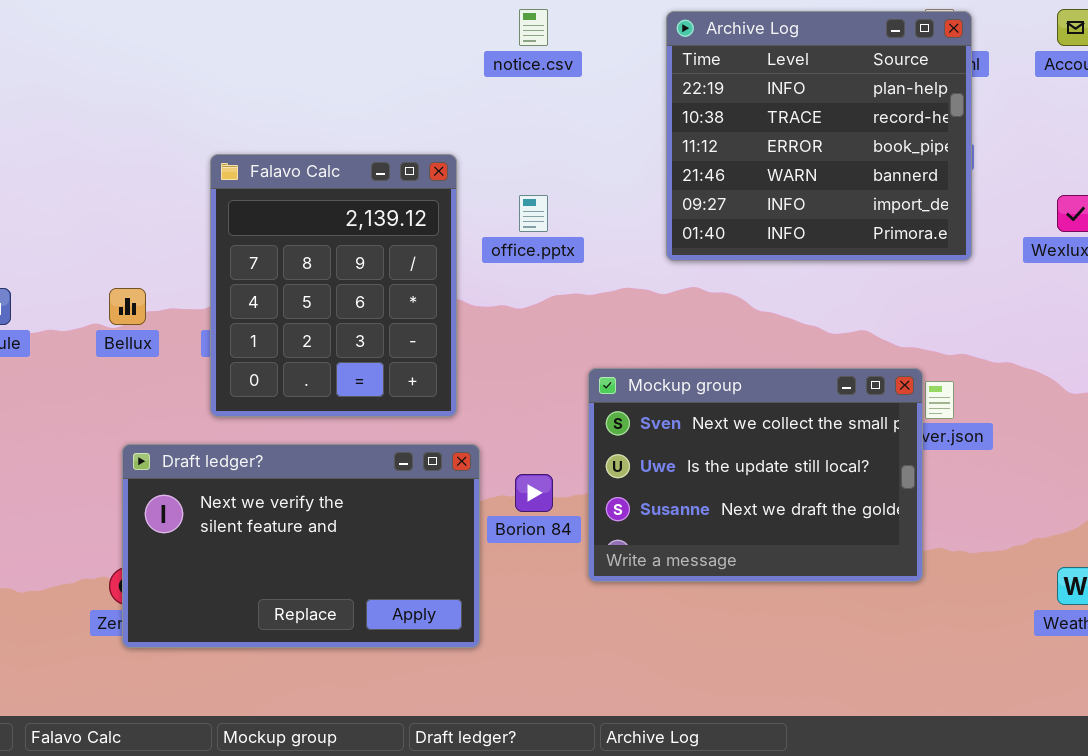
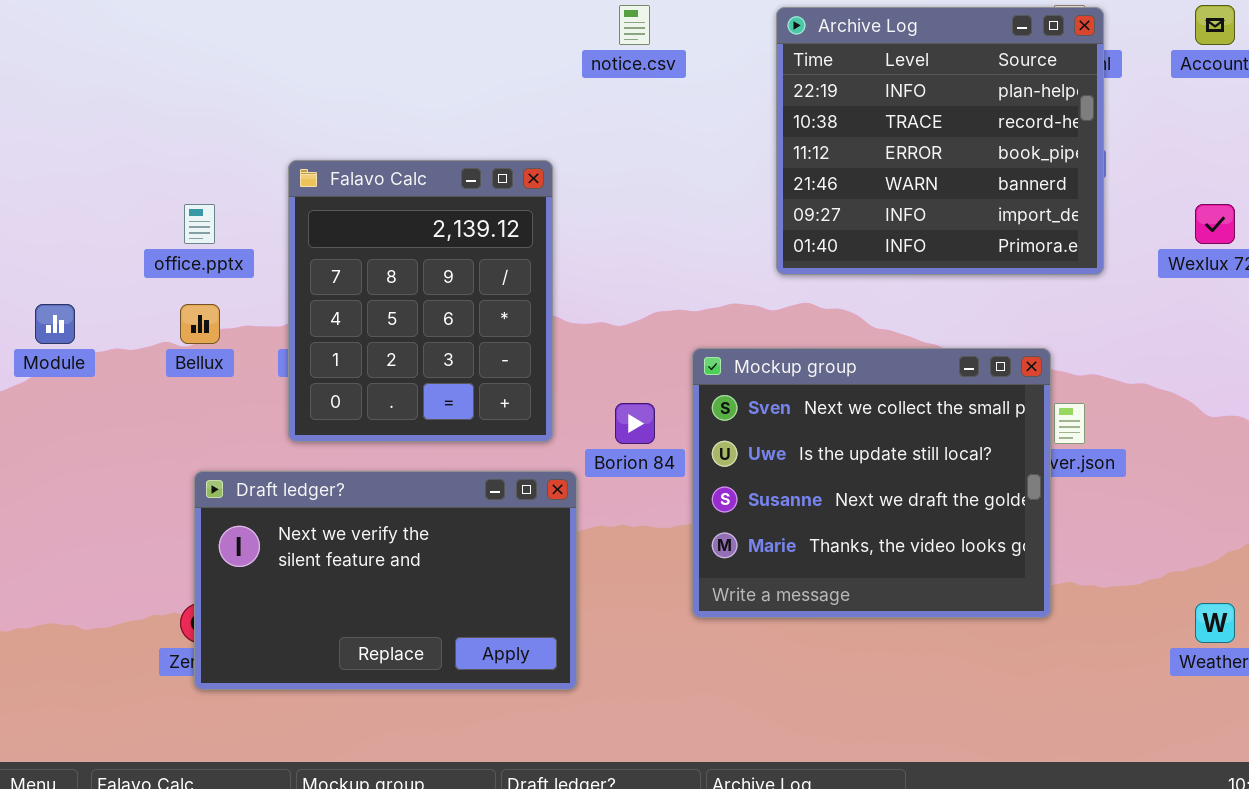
office.pptx: [519,195,548,232] -> [184,204,215,244], moved
Mockup group: [588,368,923,582] -> [692,348,1051,618], resized
Borion 84: [515,474,553,512] -> [615,403,655,444], moved

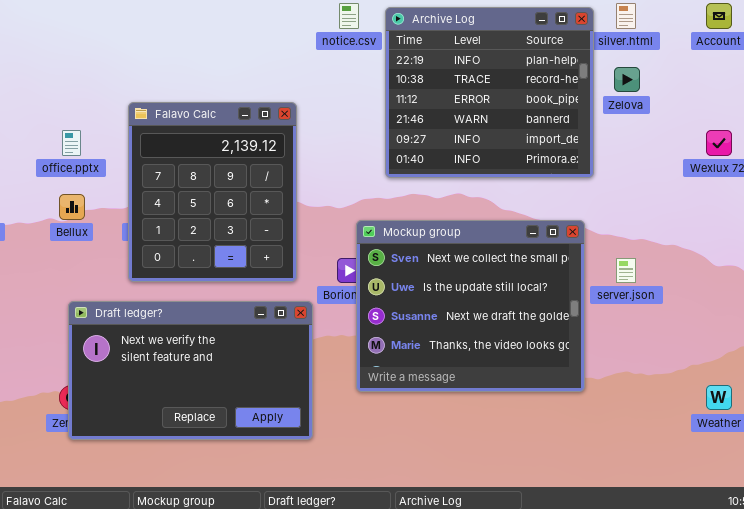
Archive Log: [776,7,1104,275] -> [385,7,594,178], moved
Mockup group: [692,348,1051,618] -> [356,220,585,392], moved

